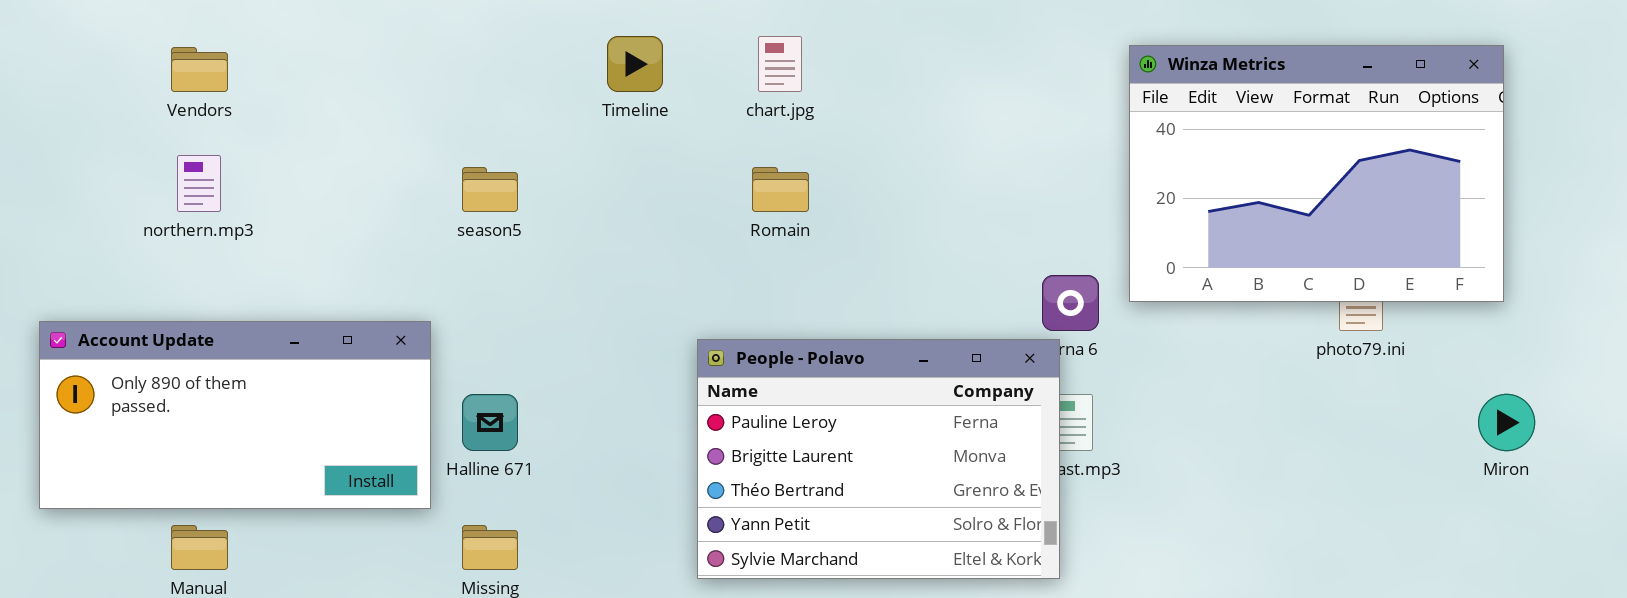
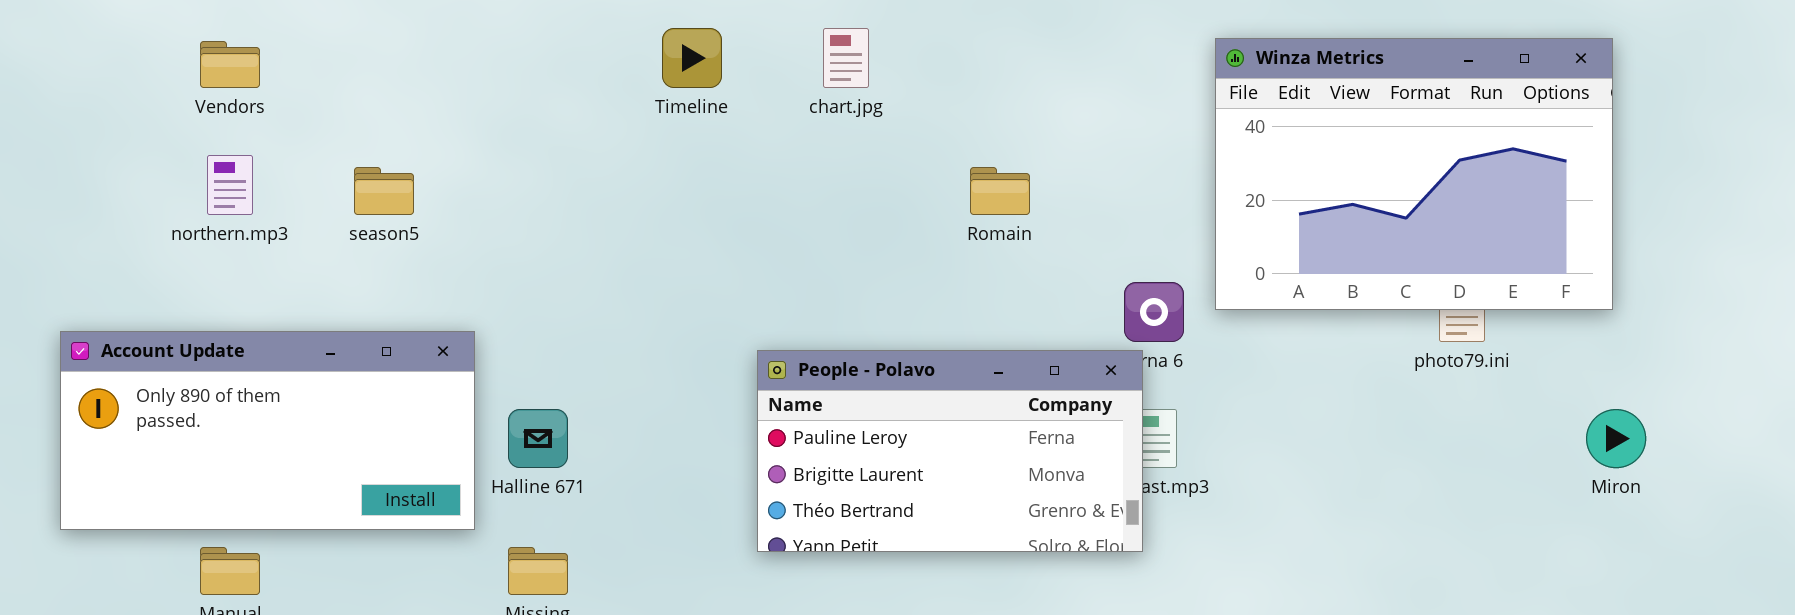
season5: [462,167,518,212] -> [354,167,414,215], moved
Romain: [752,167,809,212] -> [970,167,1030,215], moved
People - Polavo: [697,339,1060,579] -> [757,350,1143,552], resized

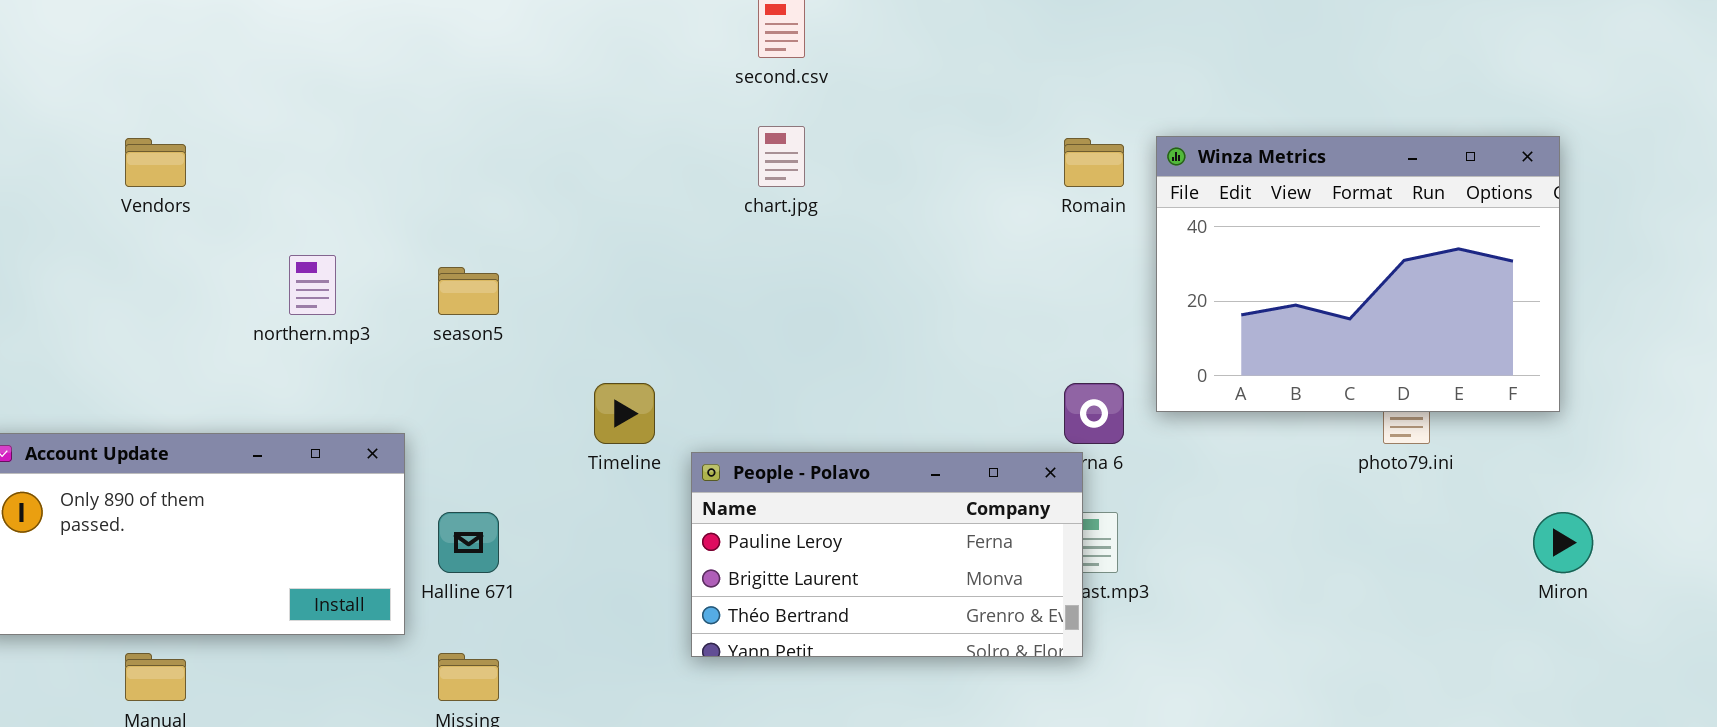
Timeline: [662,28,722,88] -> [594,383,655,444], moved
northern.mp3: [207,155,253,215] -> [289,255,336,315], moved
season5: [354,167,414,215] -> [438,267,499,315], moved
Romain: [970,167,1030,215] -> [1064,138,1124,187], moved

